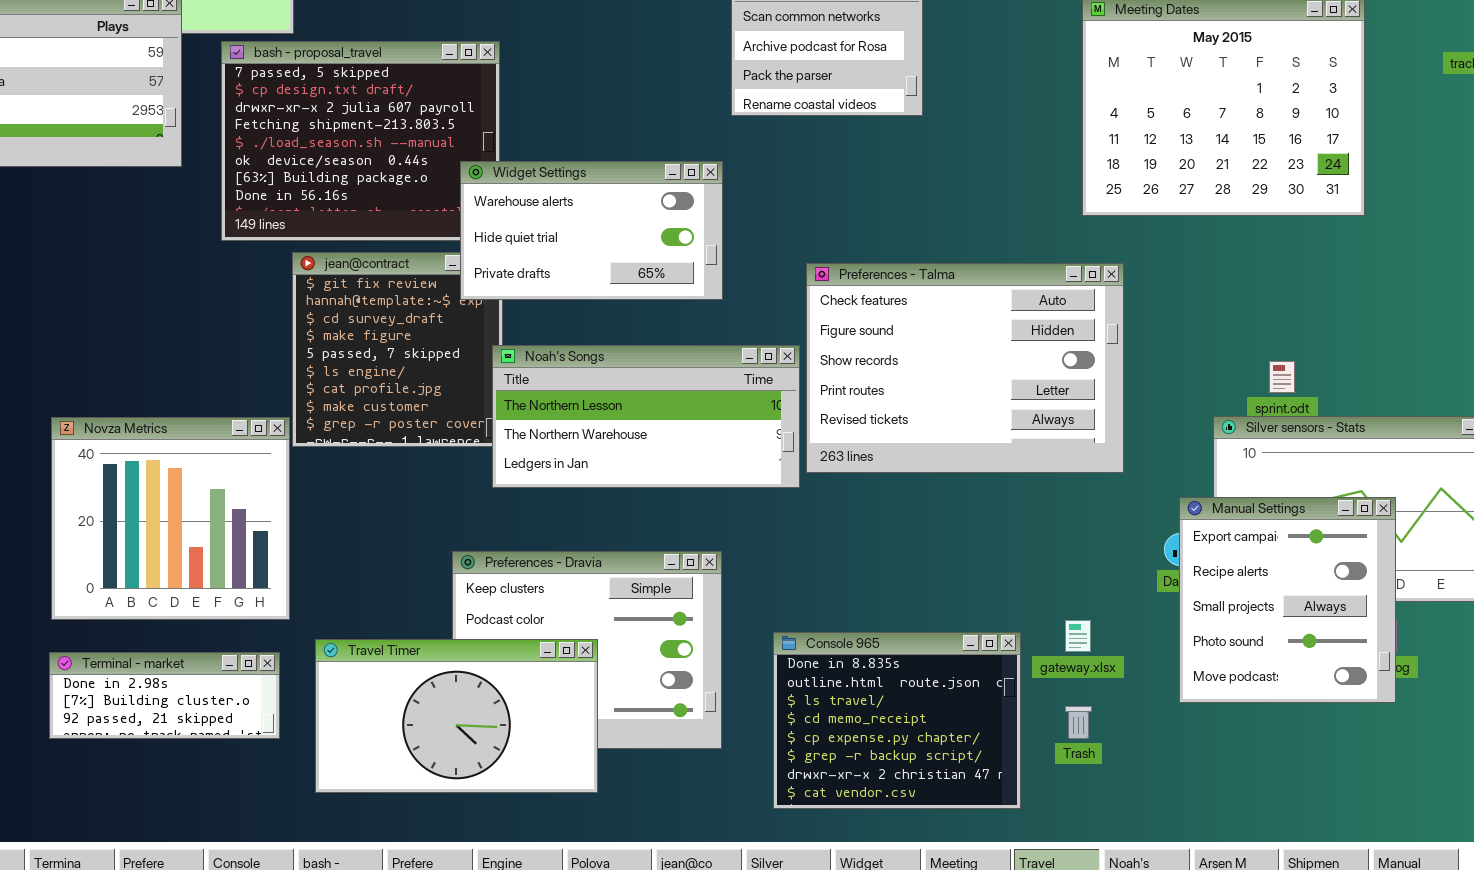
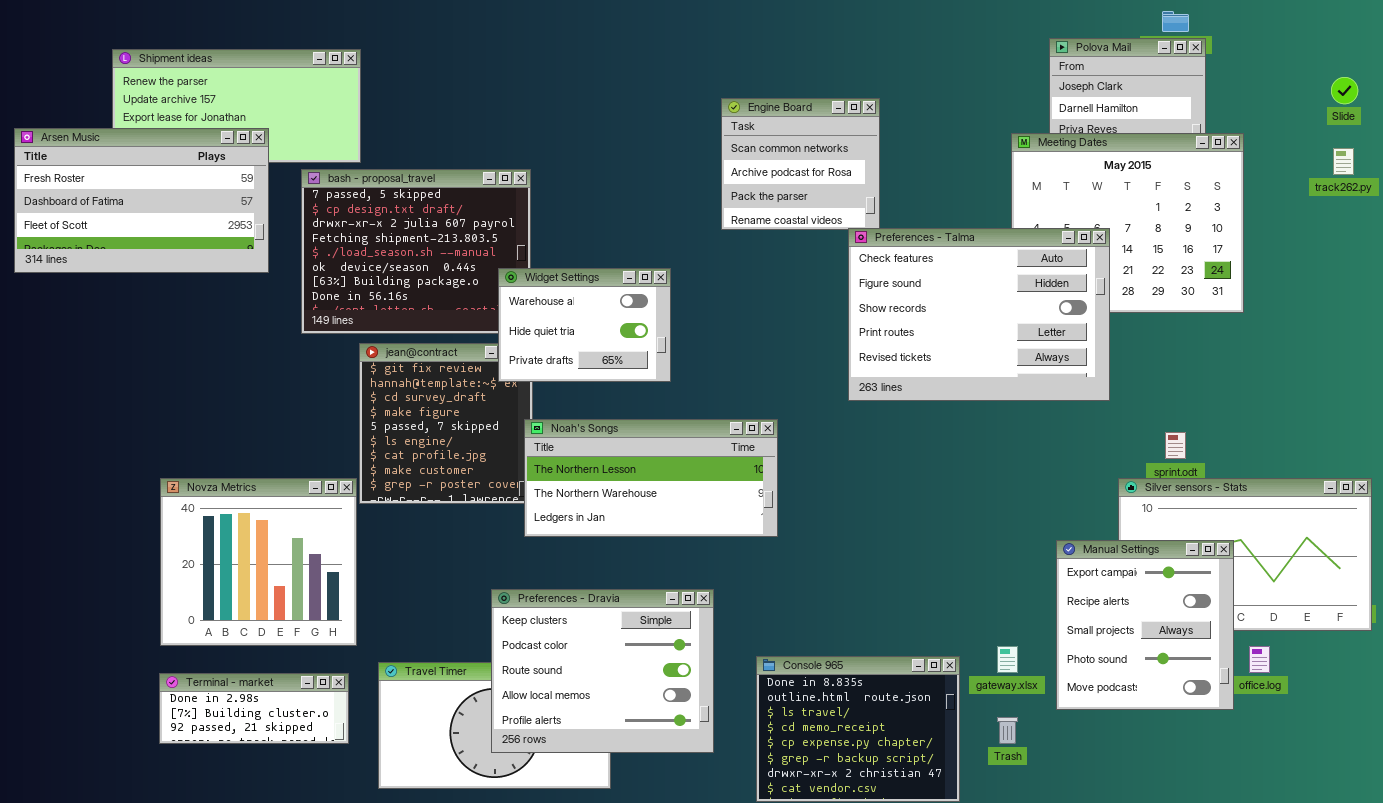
Widget Settings: [460,161,723,300] -> [498,268,671,382], resized
Preferences - Talma: [806,263,1124,473] -> [848,228,1110,401], moved
Manual Settings: [1179,497,1396,703] -> [1056,540,1234,710], moved
Preferences - Dravia: [452,551,722,749] -> [491,589,714,753], raised

